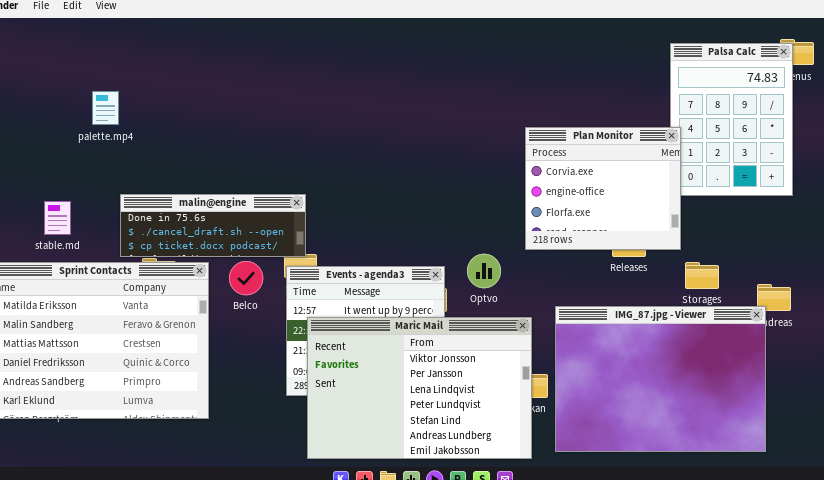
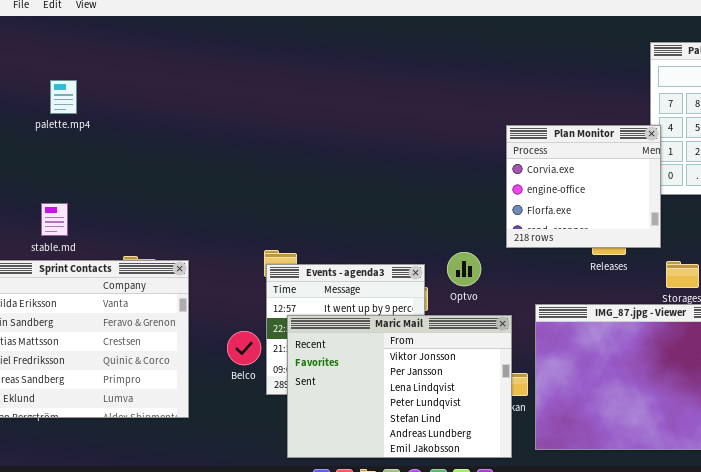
palette.mp4: [92,91,119,125] -> [50,80,77,114], moved
malin@engine: [120,194,306,257] -> none, closed
stable.md: [44,201,71,235] -> [41,203,68,236], moved
Belco: [229,261,263,295] -> [227,331,261,365], moved

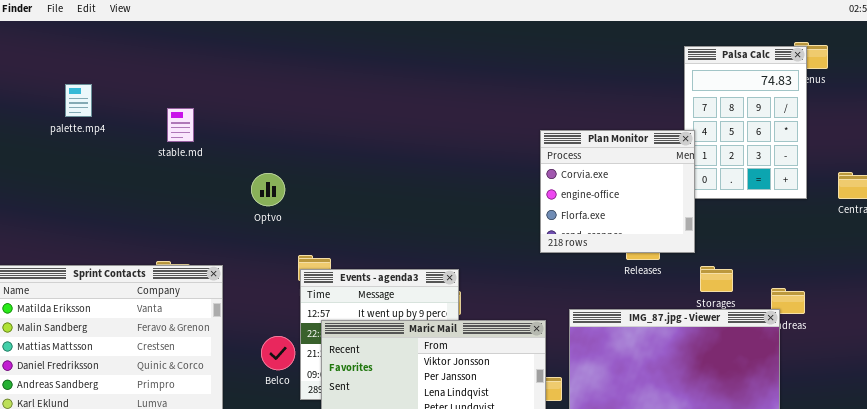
palette.mp4: [50,80,77,114] -> [65,84,92,117], moved
stable.md: [41,203,68,236] -> [167,108,194,142], moved
Optvo: [447,252,481,286] -> [251,173,285,206], moved

